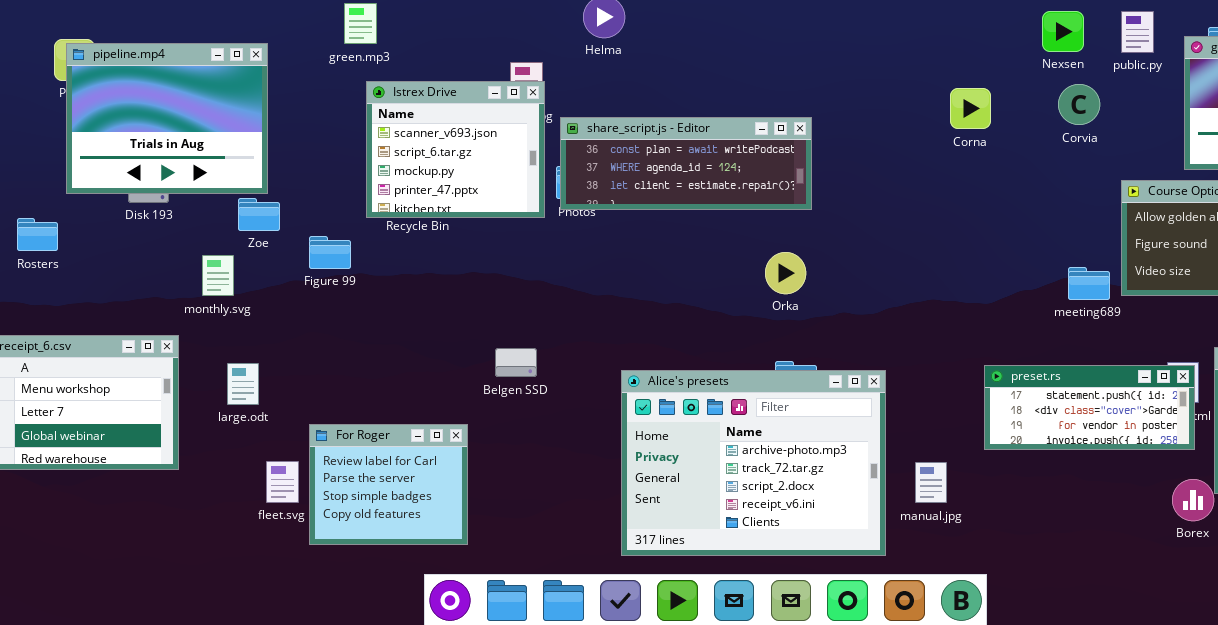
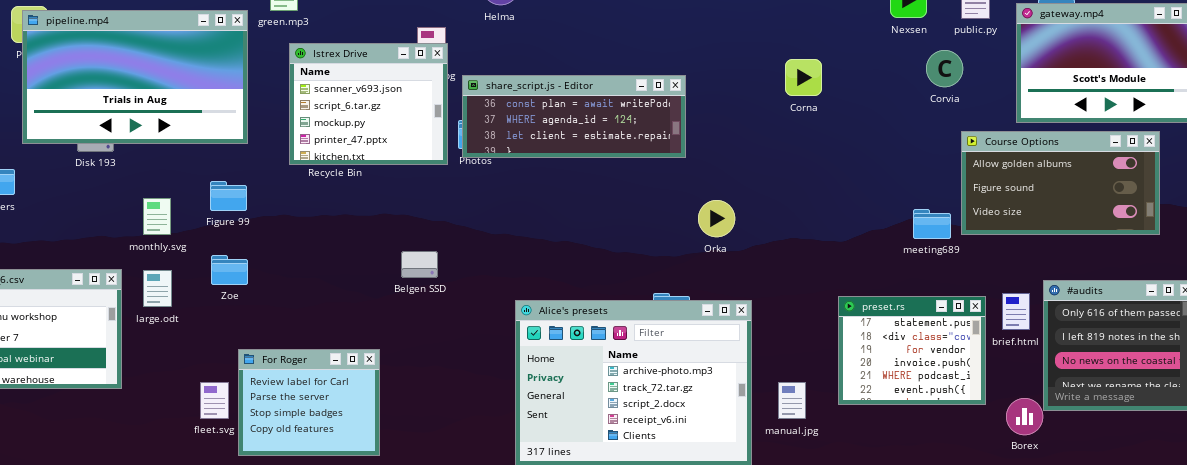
pipeline.mp4: [66,43,268,194] -> [22,10,248,144], resized
Corvia: [1058,84,1100,125] -> [926,50,963,87], moved
Corna: [950,88,991,129] -> [785,59,822,96], moved
Zoe: [238,198,280,231] -> [211,255,248,285], moved
Figure 99: [309,236,351,269] -> [210,181,247,211], moved
Orka: [765,252,806,294] -> [698,200,735,237], moved
Belgen SSD: [495,348,537,377] -> [401,251,438,278], moved
large.odt: [227,363,259,405] -> [143,270,172,307], moved
preset.rs: [984,365,1195,450] -> [838,296,986,405], resized

